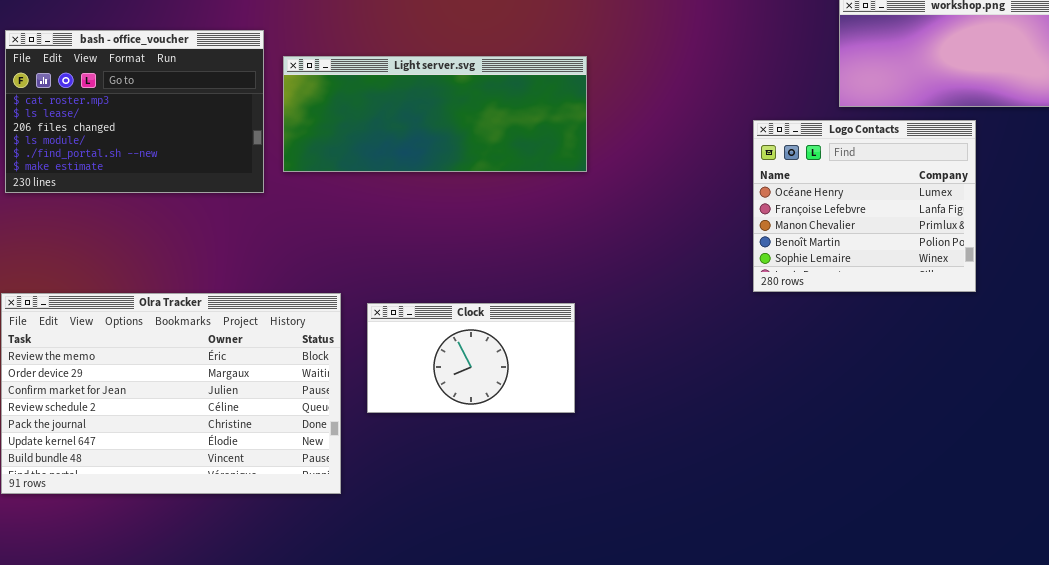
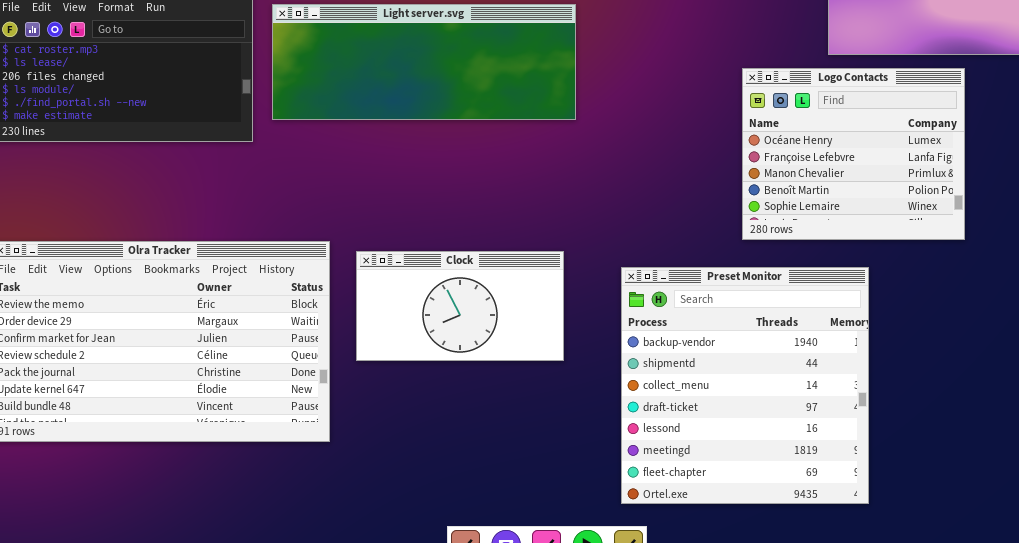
Preset Monitor: none -> [621,267,869,504], opened

